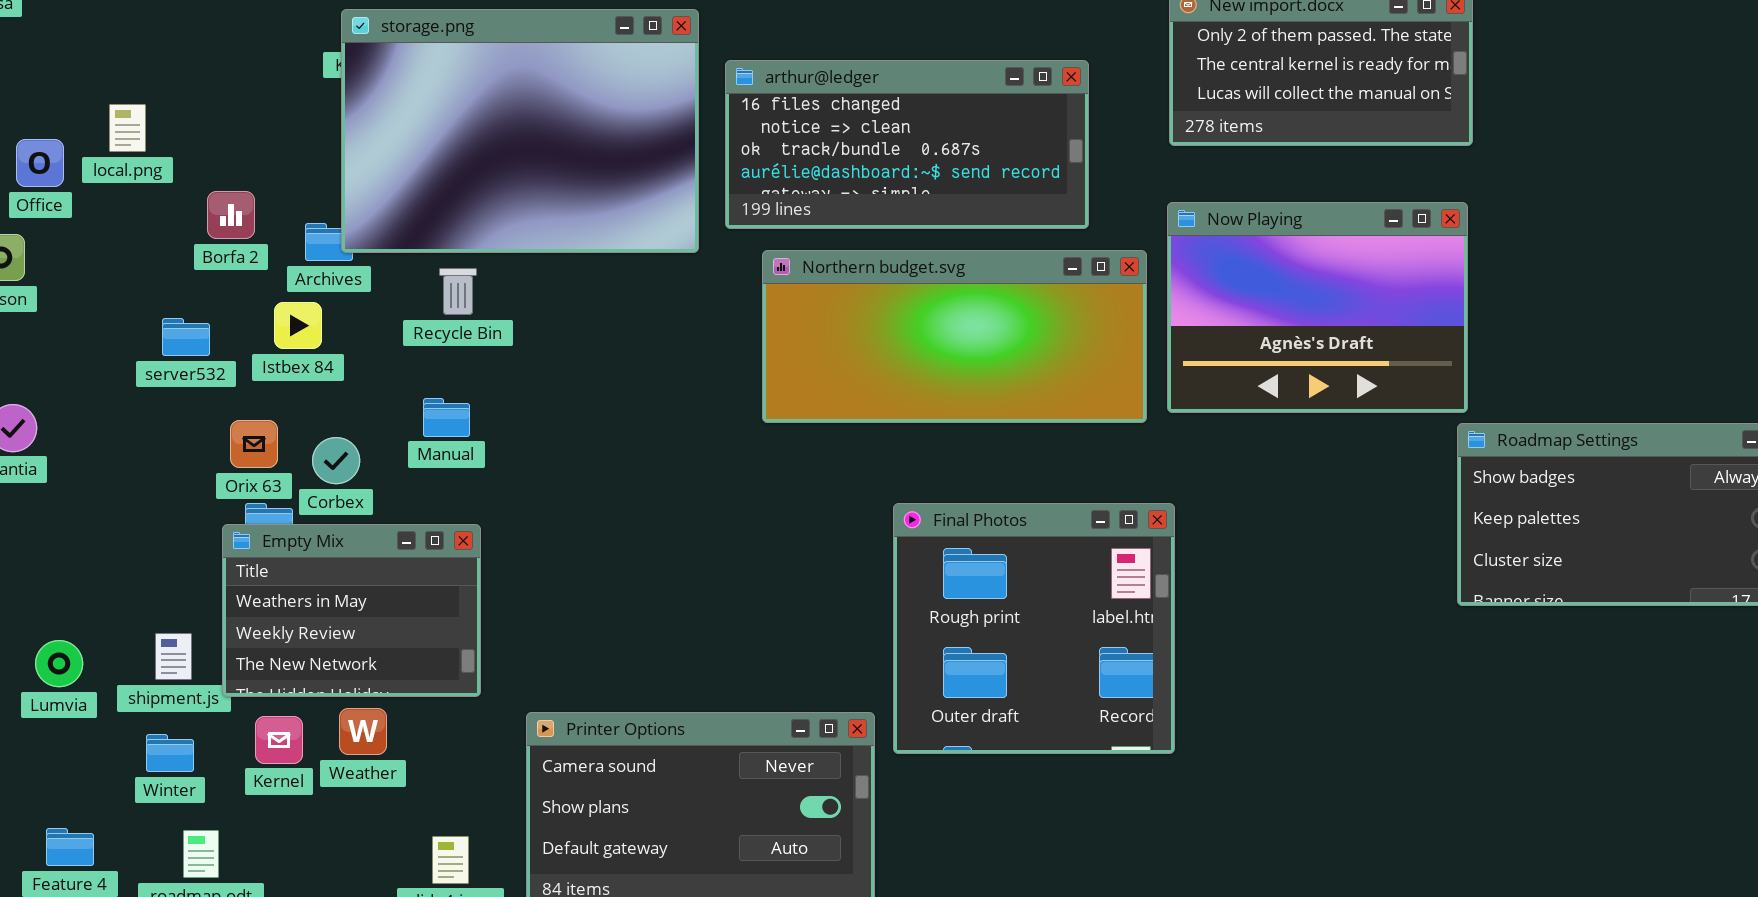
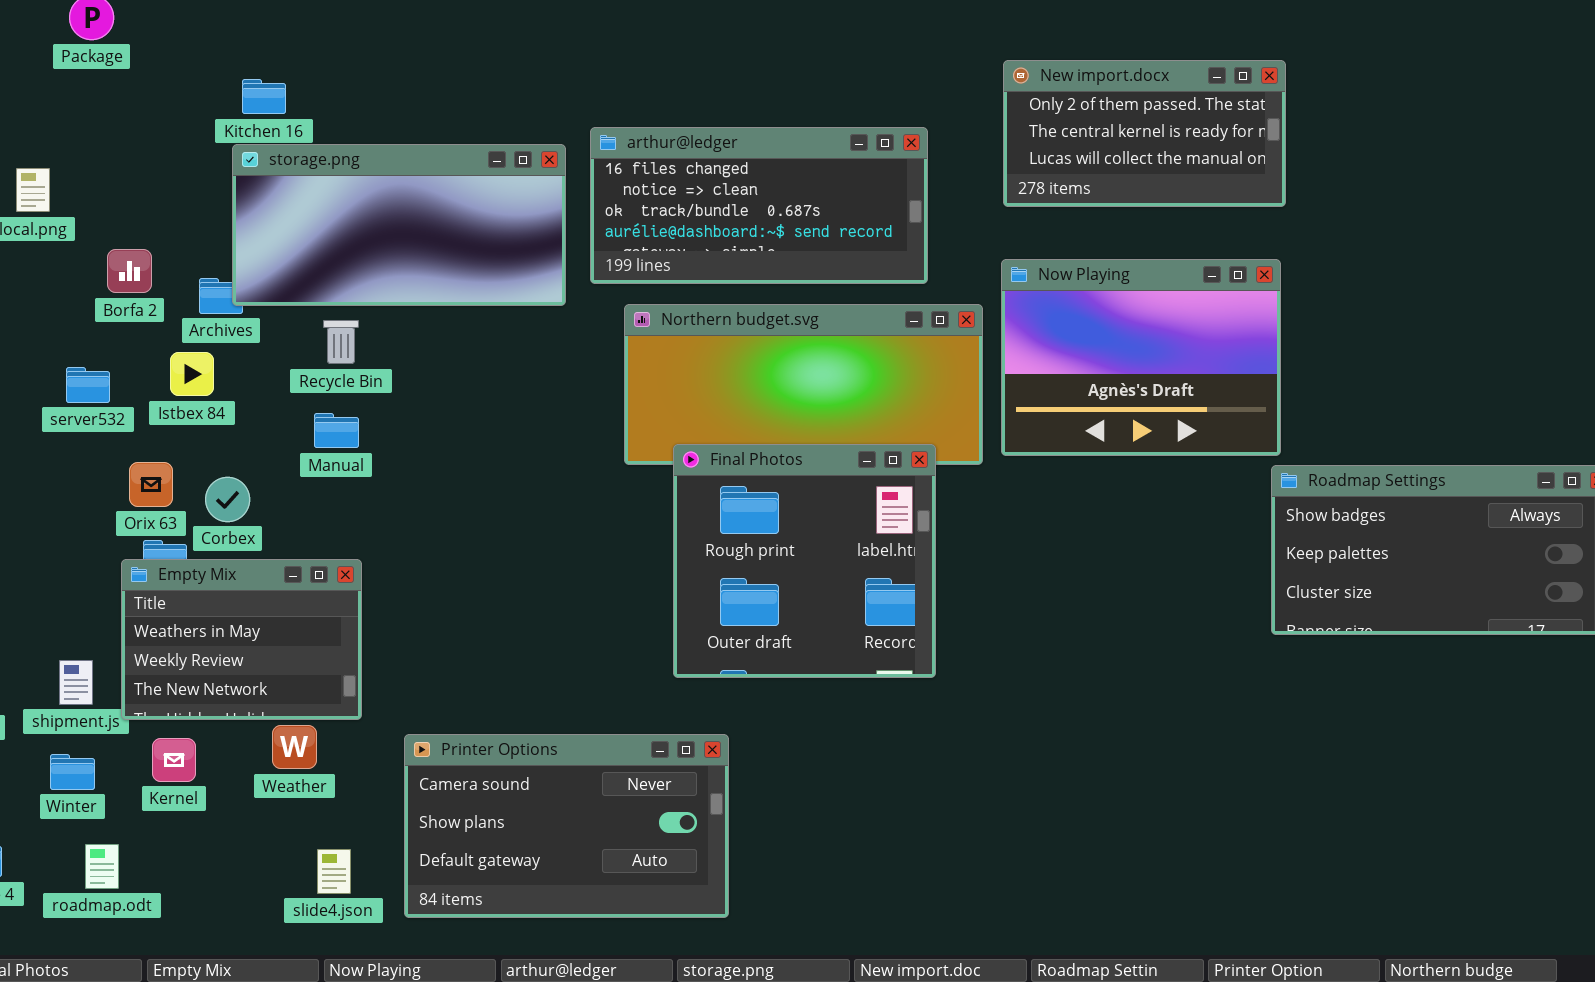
storage.png: [341,9,699,253] -> [232,144,566,306], resized
Manual: [423,398,470,437] -> [314,413,359,448], moved
Final Photos: [893,503,1175,754] -> [673,444,936,678], moved
Weather: [339,708,387,755] -> [272,725,317,769], moved

